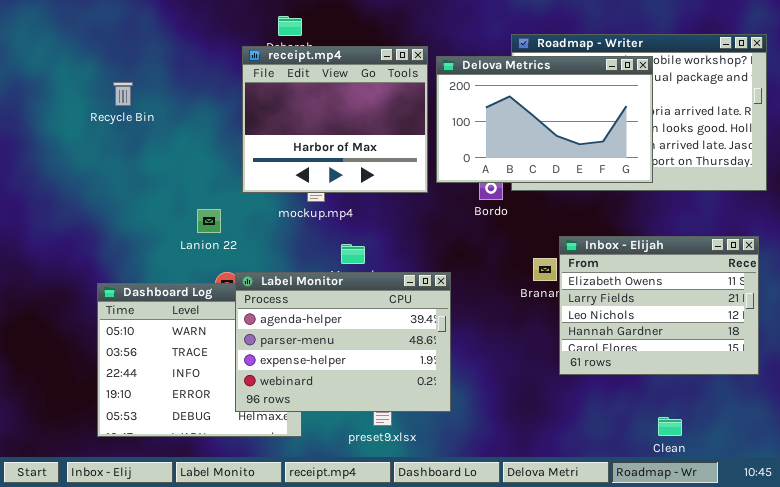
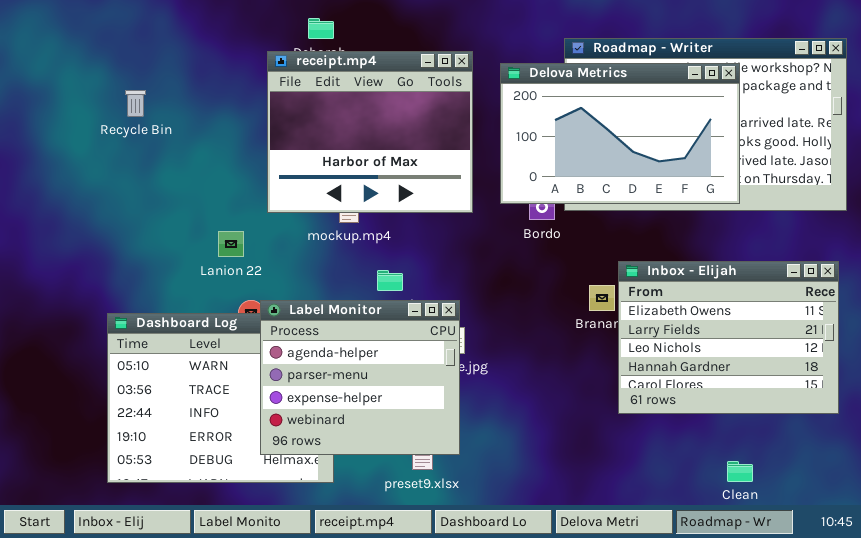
Delova Metrics: [436,56,653,183] -> [500,63,740,204], moved
Label Monitor: [235,272,451,412] -> [260,300,460,455], resized

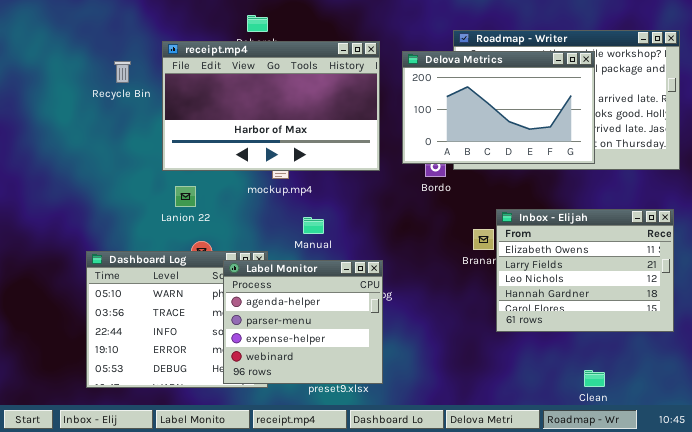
receipt.mp4: [267,51,473,213] -> [162,41,380,171], resized
Recycle Bin: [125,90,146,117] -> [114,61,131,83], moved
Label Monitor: [260,300,460,455] -> [223,260,383,384], moved

